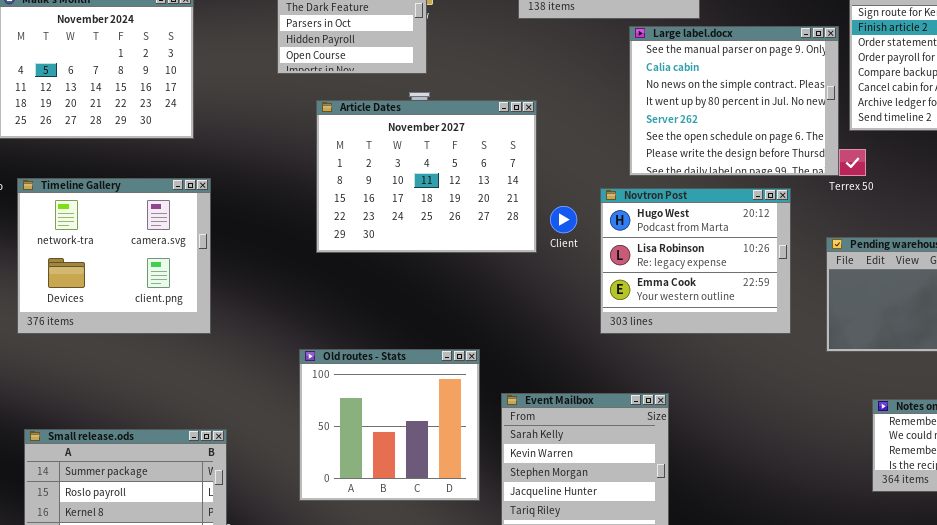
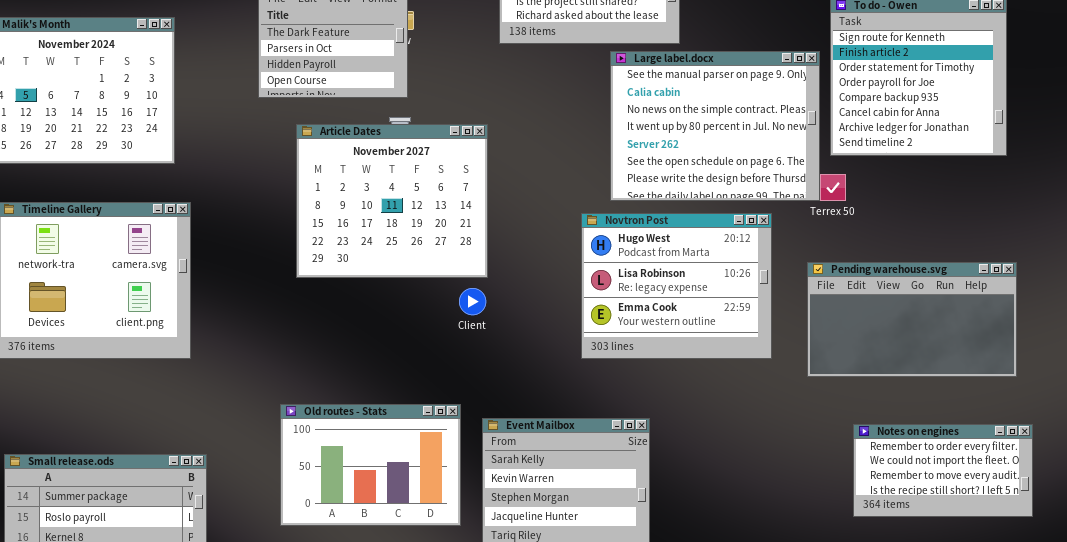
Article Dates: [316,100,537,253] -> [296,124,488,278], resized
Client: [550,206,577,233] -> [459,288,486,315], moved
Old routes - Stats: [299,349,480,501] -> [280,404,461,526], resized

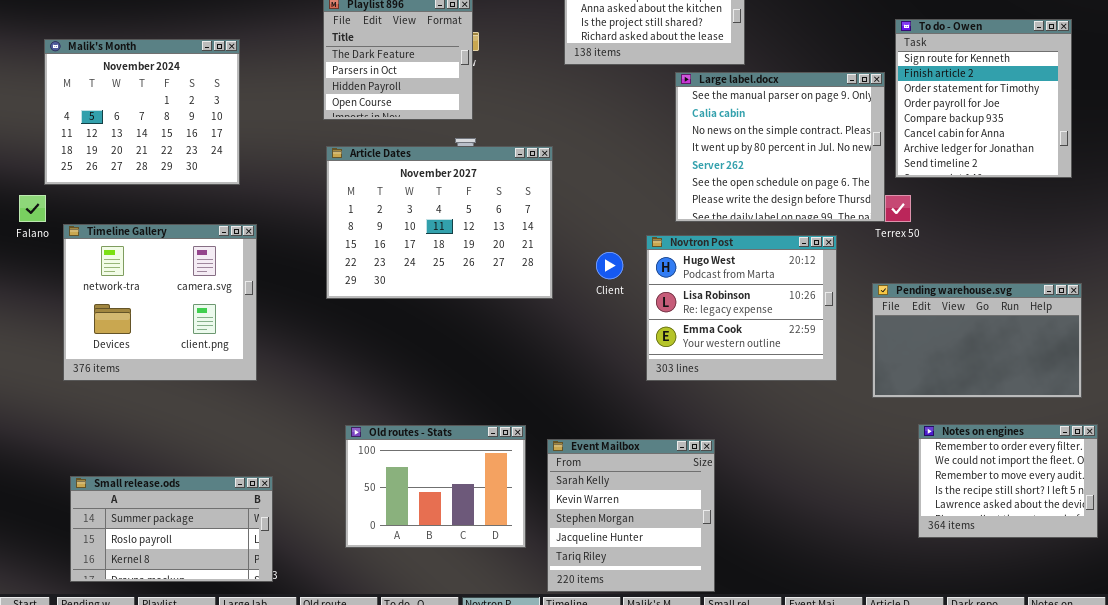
Article Dates: [296,124,488,278] -> [326,146,553,299], resized
Client: [459,288,486,315] -> [596,252,623,279], moved
Notes on engines: [853,424,1033,517] -> [918,424,1098,538], resized

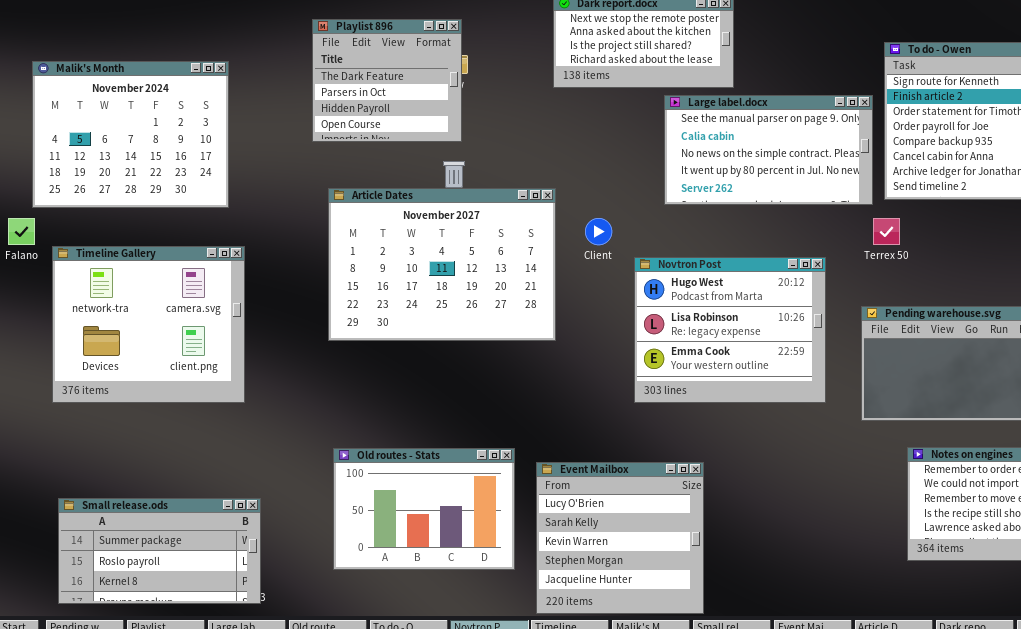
Large label.docx: [675,72,885,222] -> [664,95,873,205], resized
Article Dates: [326,146,553,299] -> [328,188,556,341], moved
Client: [596,252,623,279] -> [585,218,612,245], moved
Event Mailbox: [547,439,715,592] -> [536,462,704,614], scrolled up 1 row

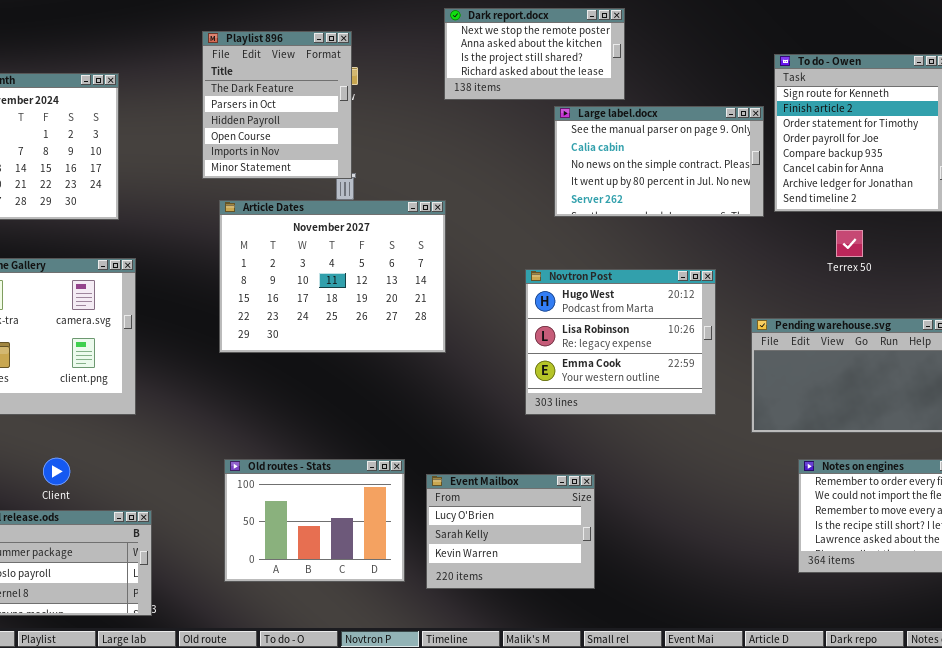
Playlist 896: [312,19,462,142] -> [202,31,352,179], resized
Client: [585,218,612,245] -> [43,458,70,485], moved
Terrex 50: [873,218,900,245] -> [836,230,863,257], moved
Event Mailbox: [536,462,704,614] -> [426,474,595,589], resized

